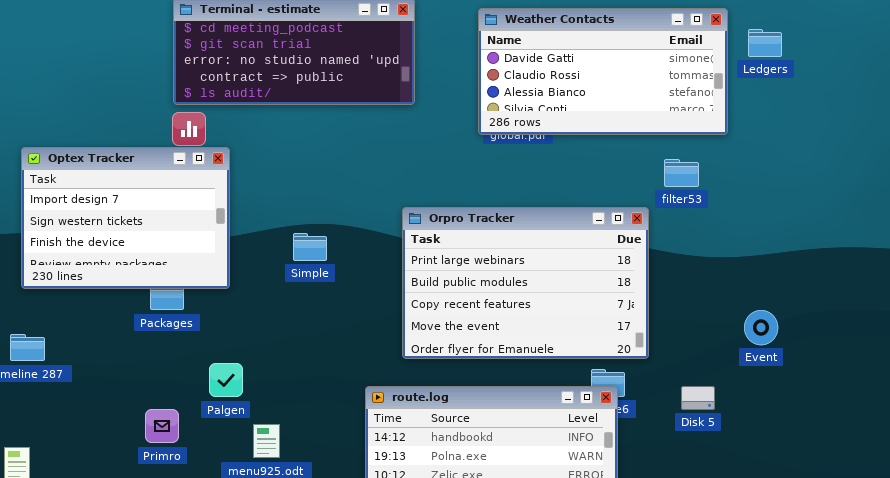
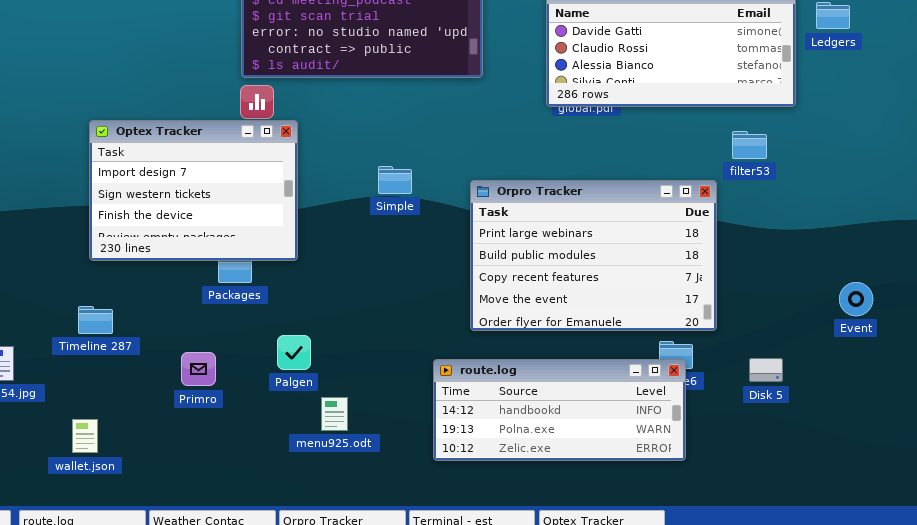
Simple: [293,233,327,261] -> [378,166,412,194], moved
Event: [744,310,778,345] -> [839,282,873,316], moved
Primro: [145,409,179,443] -> [181,352,216,386], moved

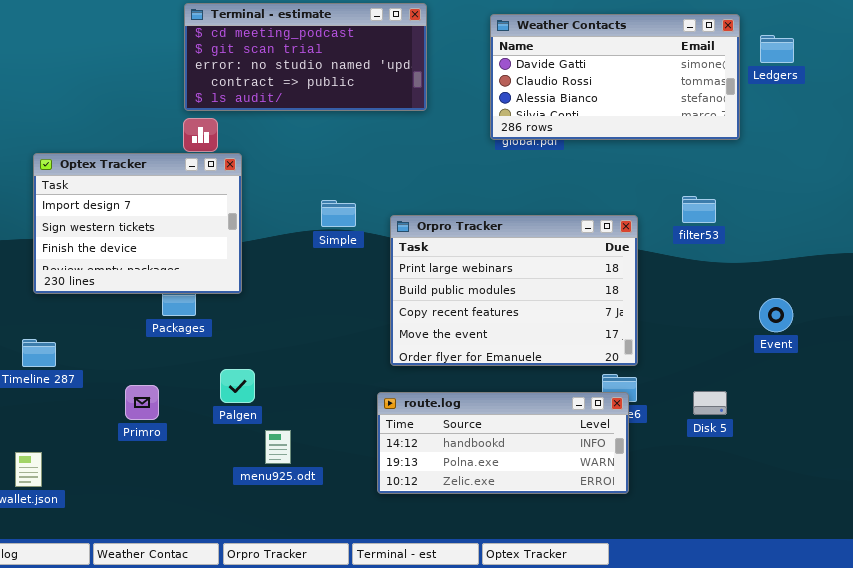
filter53: [732,131,767,159] -> [682,196,716,223], moved
Orpro Tracker: [470,180,717,331] -> [390,215,638,366], moved
Event: [839,282,873,316] -> [759,298,793,332], moved

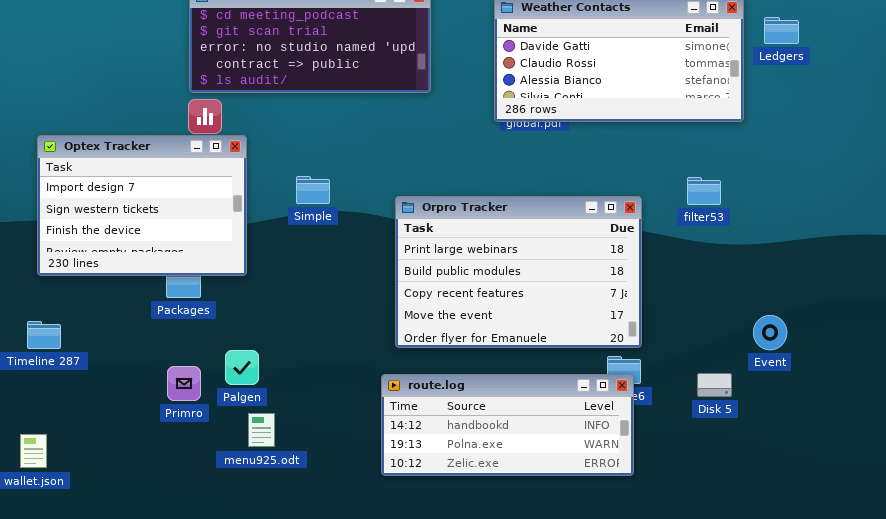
Simple: [321,200,356,227] -> [296,176,330,204], moved
Event: [759,298,793,332] -> [753,315,787,350], moved
Primro: [125,385,159,420] -> [167,366,201,401], moved
menu925.odt: [265,430,291,464] -> [248,413,275,447], moved

